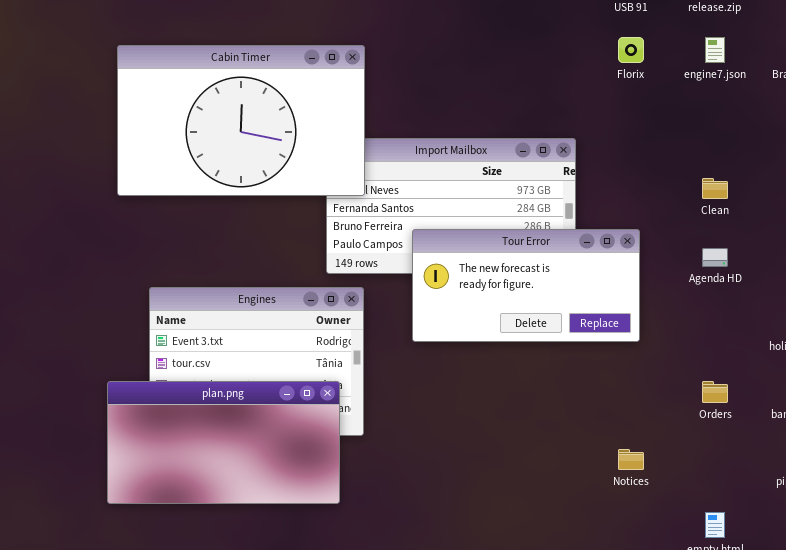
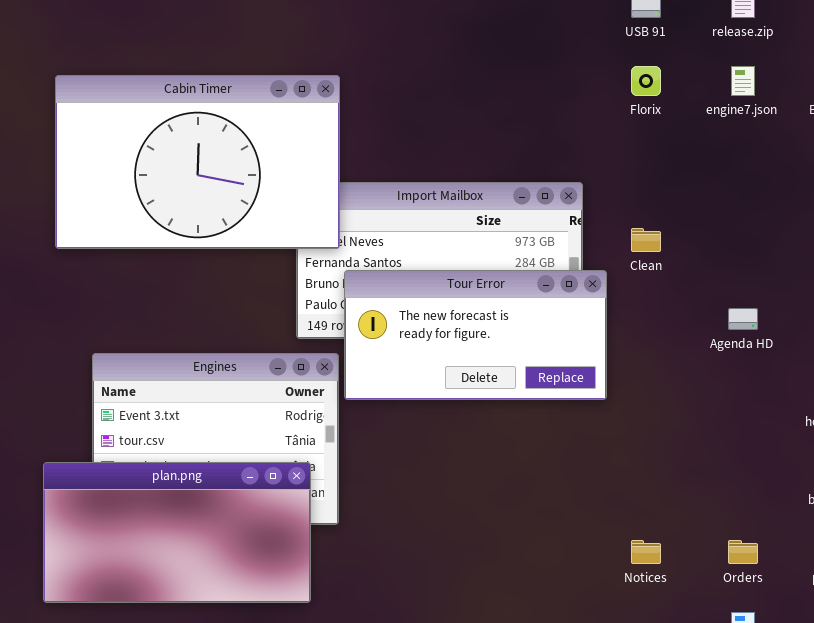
Clean: [702,178,728,199] -> [631,228,661,252], moved
Tour Error: [412,229,640,342] -> [344,270,607,400], moved
Orders: [702,381,728,403] -> [728,540,758,564], moved

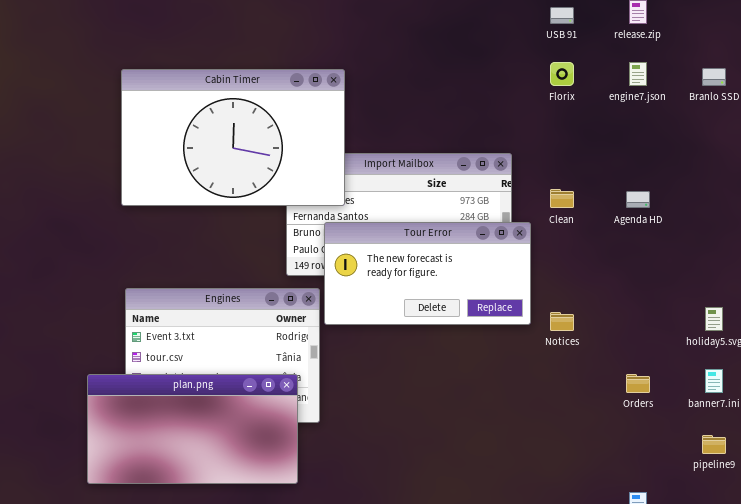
Cabin Timer: [55,75,340,249] -> [121,69,345,206], moved
Agenda HD: [728,308,758,330] -> [626,191,650,208], moved
Notices: [631,540,661,564] -> [550,312,574,331], moved
Orders: [728,540,758,564] -> [626,374,650,393], moved

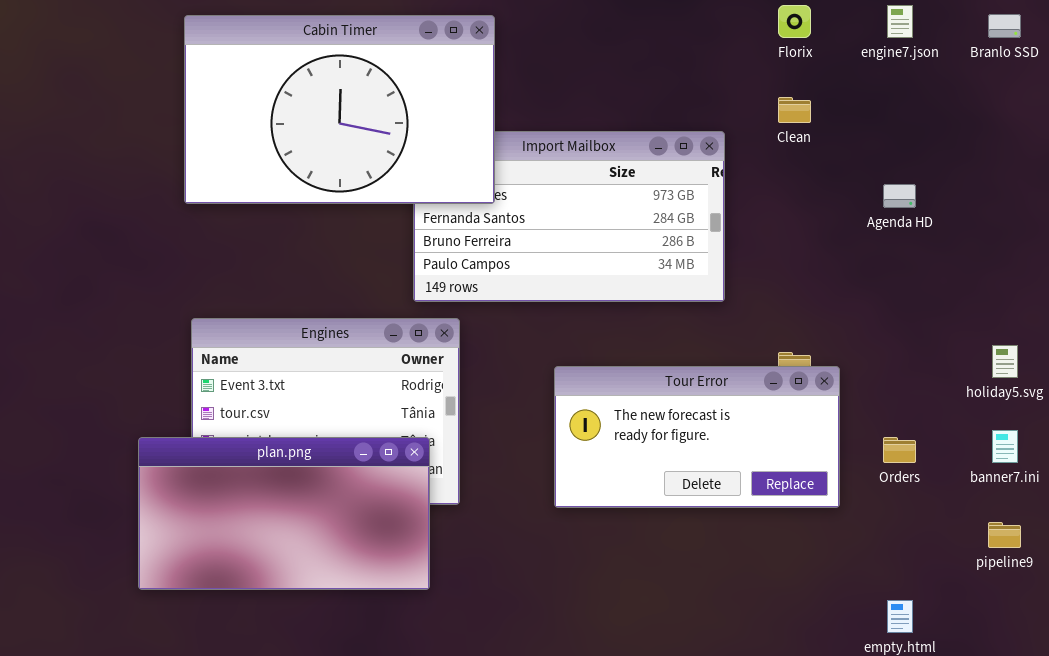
Clean: [550,189,574,208] -> [778,97,811,123], moved
Tour Error: [324,222,531,325] -> [554,366,840,508], moved

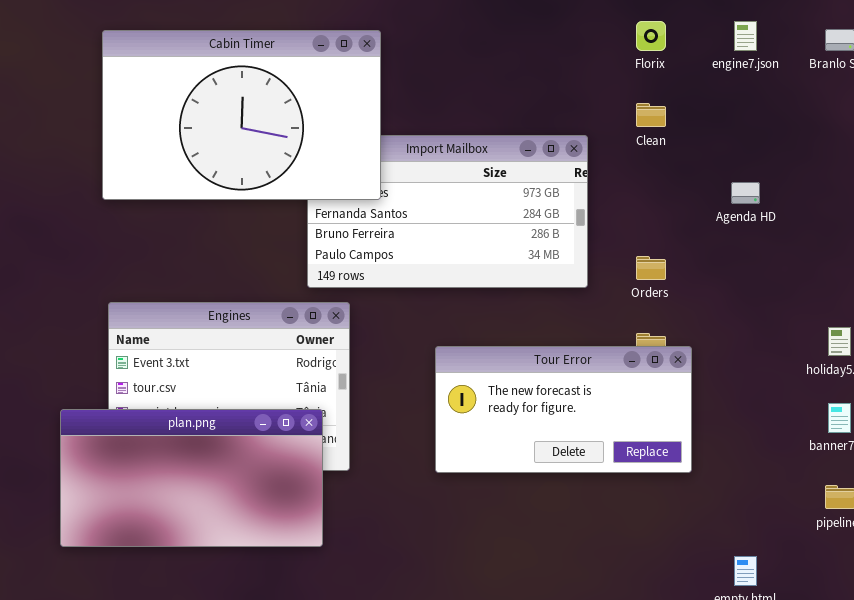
Orders: [883,437,916,463] -> [636,256,666,280], moved

